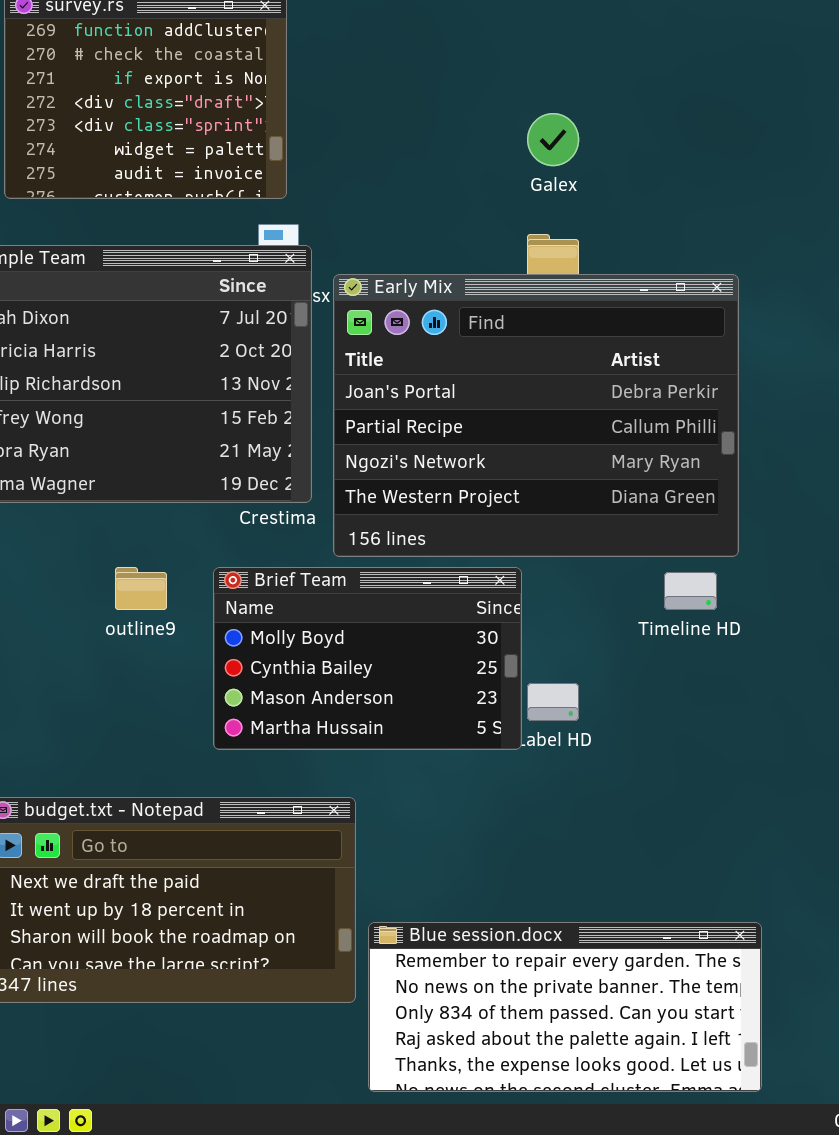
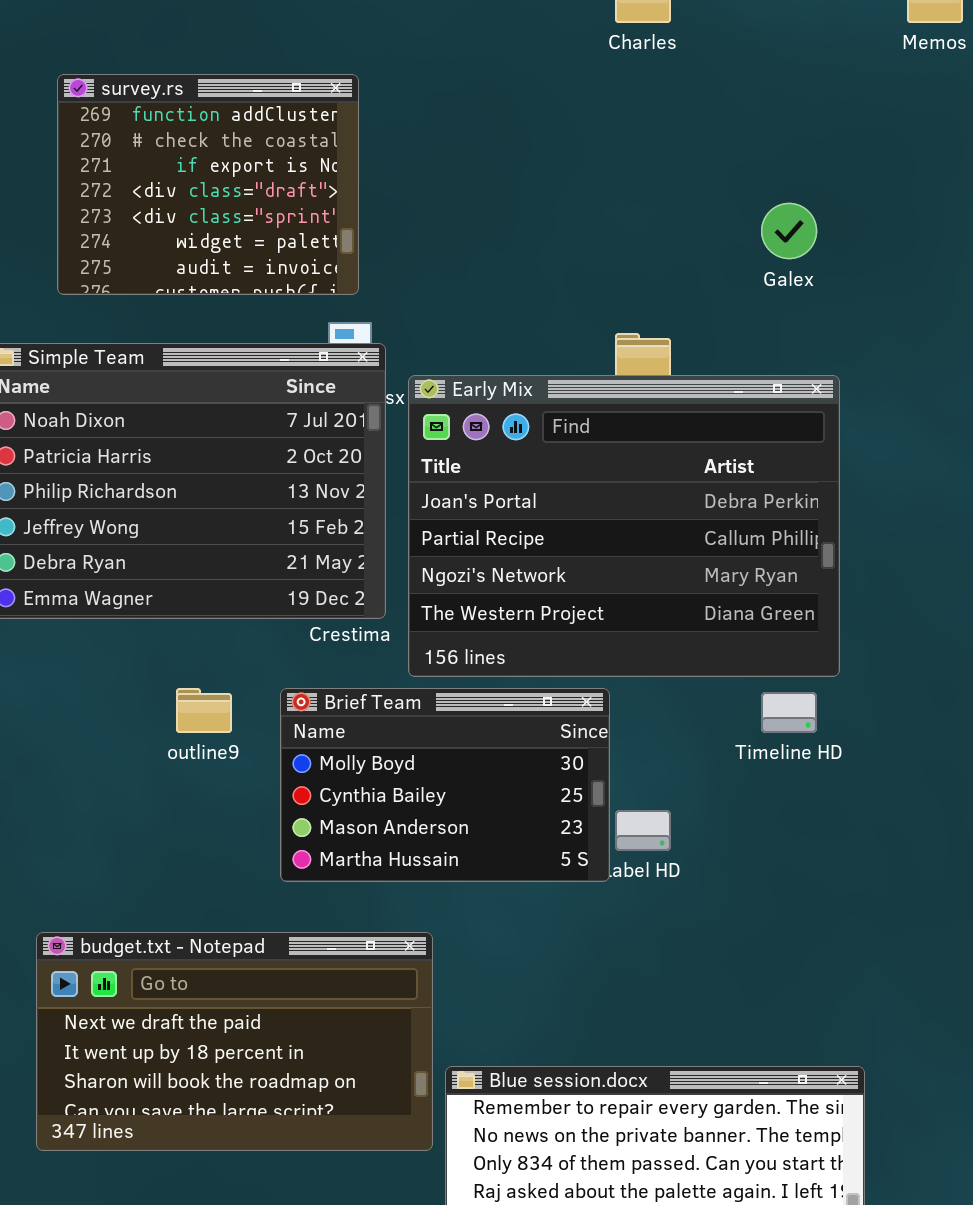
Galex: [527,113,579,166] -> [761,203,817,259], moved

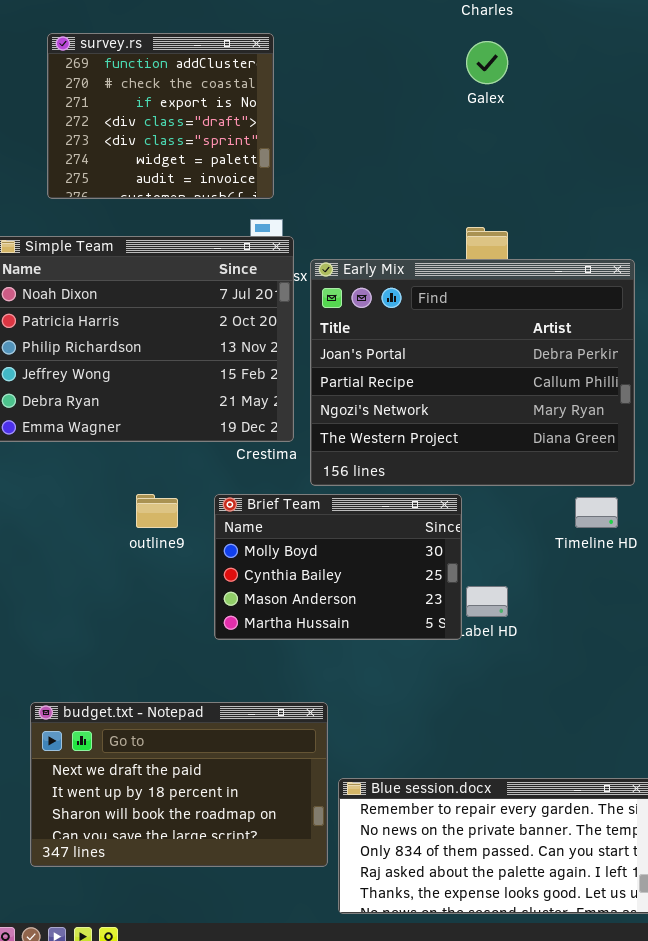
Galex: [761,203,817,259] -> [466,41,508,84], moved
budget.txt - Notepad: [36,932,433,1151] -> [30,702,328,867], moved

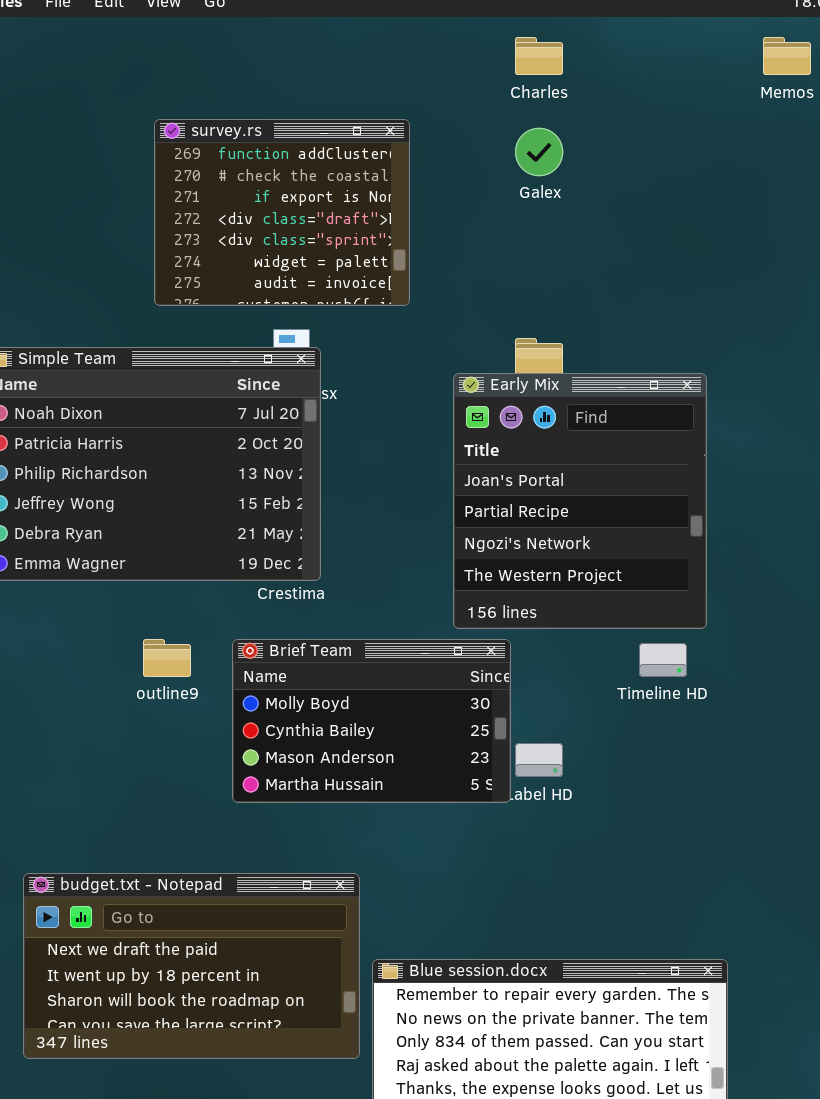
survey.rs: [47,33,274,199] -> [154,119,410,306], moved
Early Mix: [310,259,635,486] -> [453,373,707,629], resized

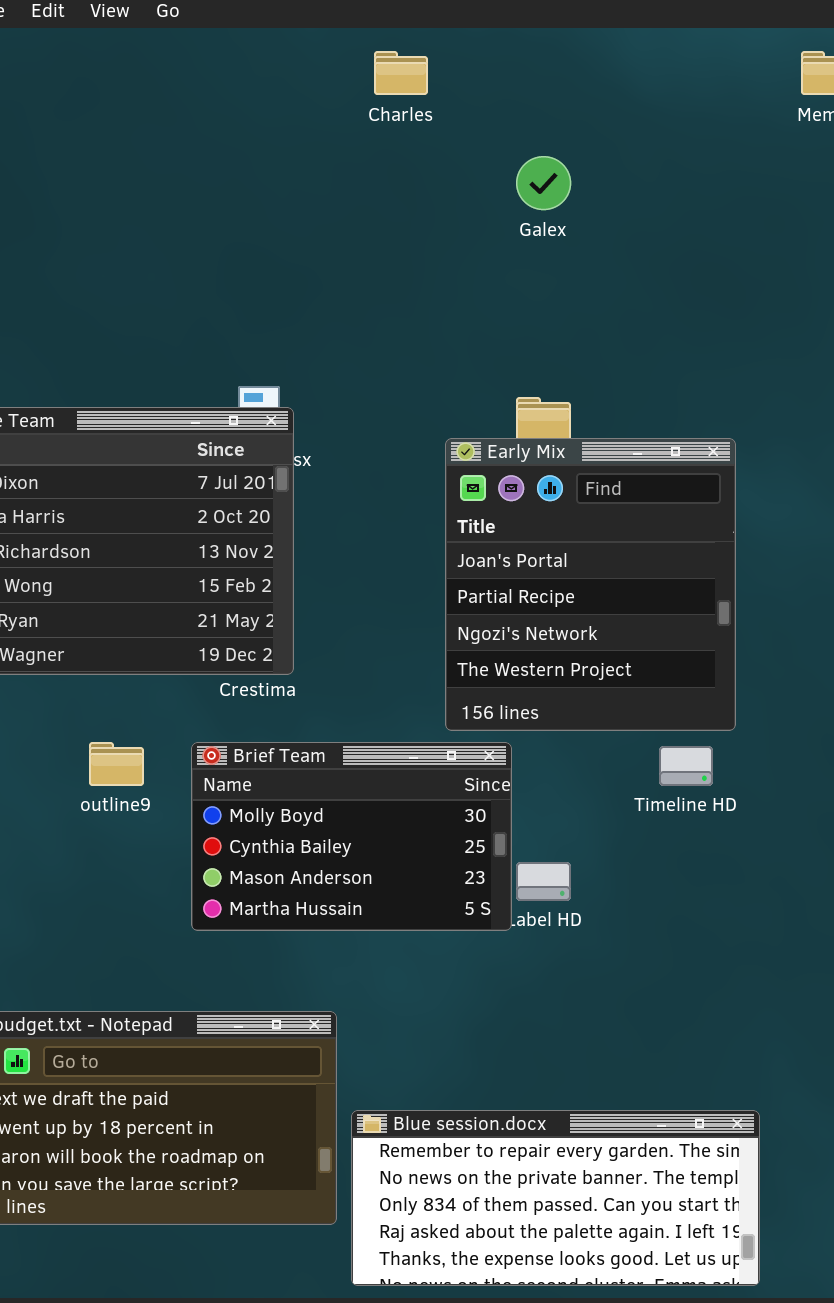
Charles: [515,37,563,75] -> [374,51,428,95], moved
survey.rs: [154,119,410,306] -> none, closed

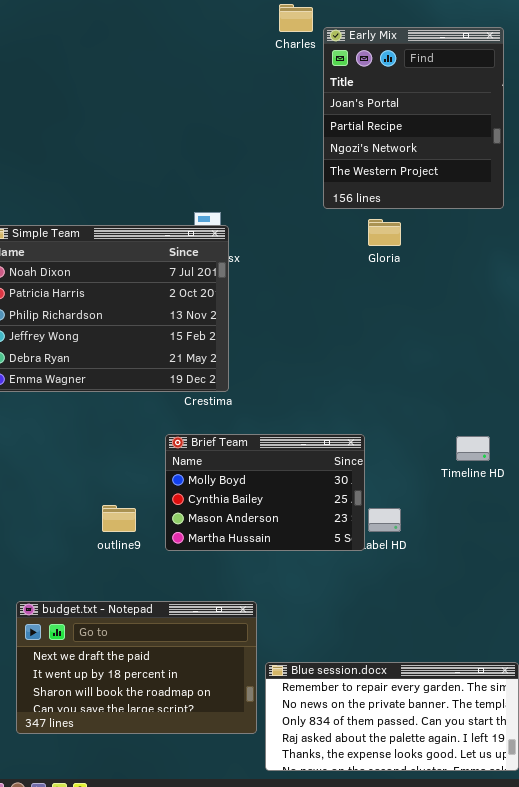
Early Mix: [445,438,736,731] -> [323,27,504,209], moved
outline9: [89,742,144,786] -> [102,505,136,532], moved

